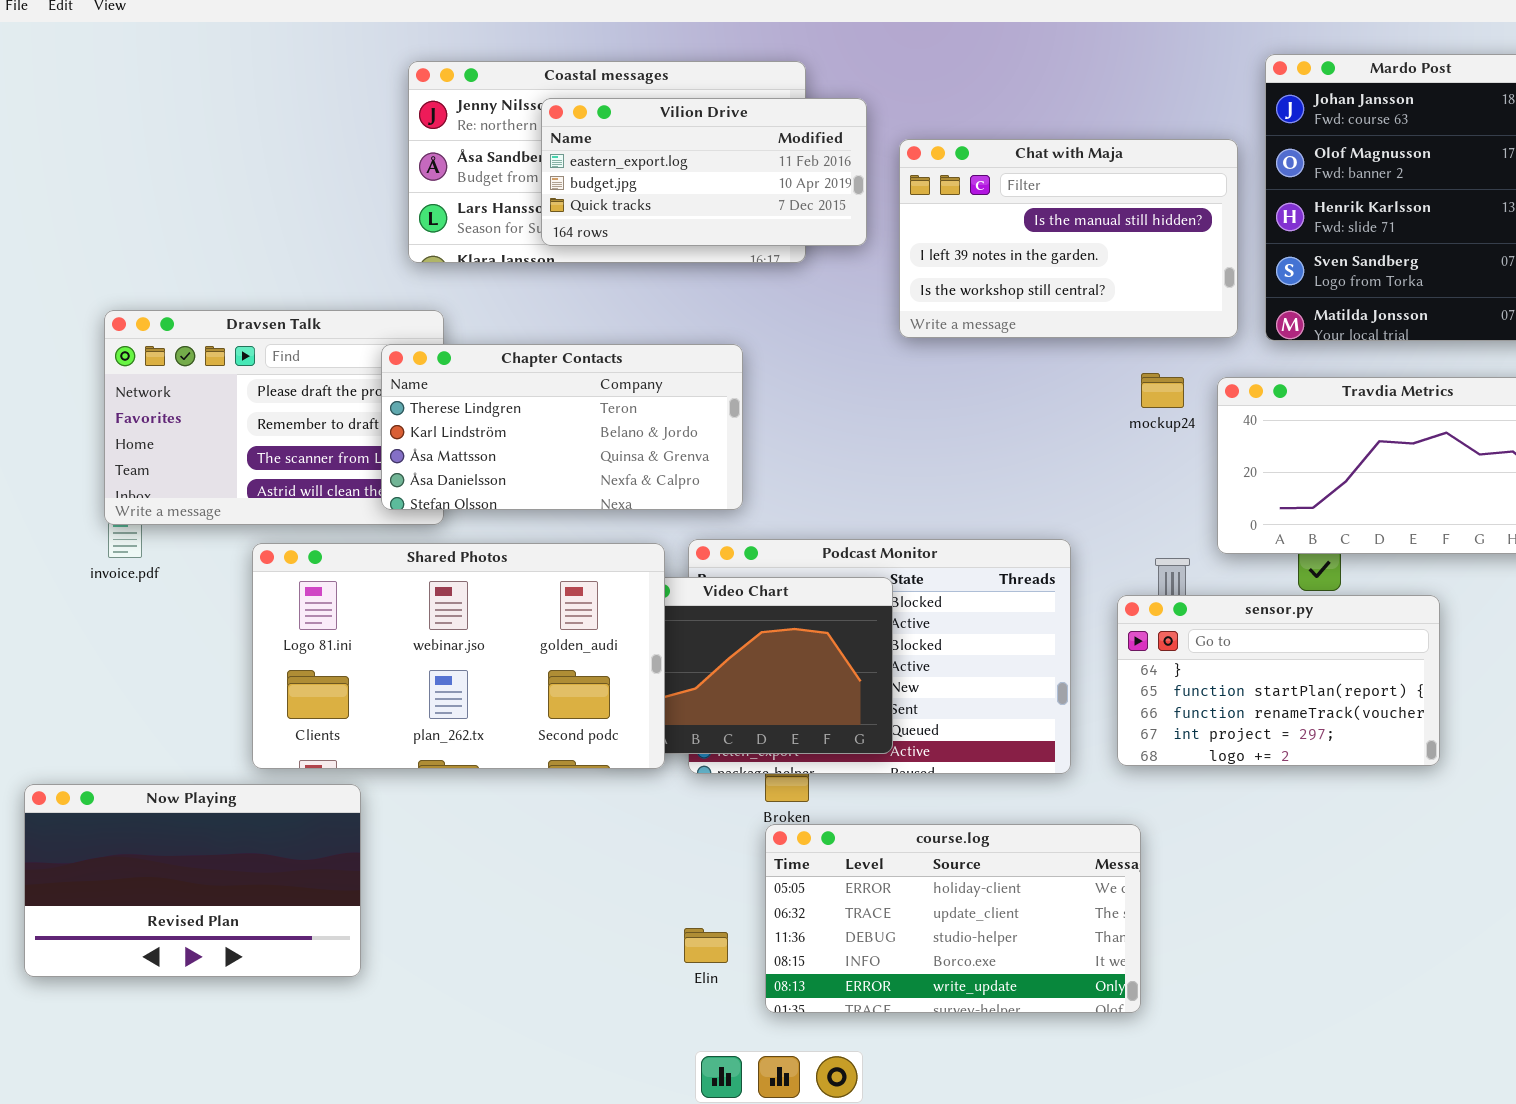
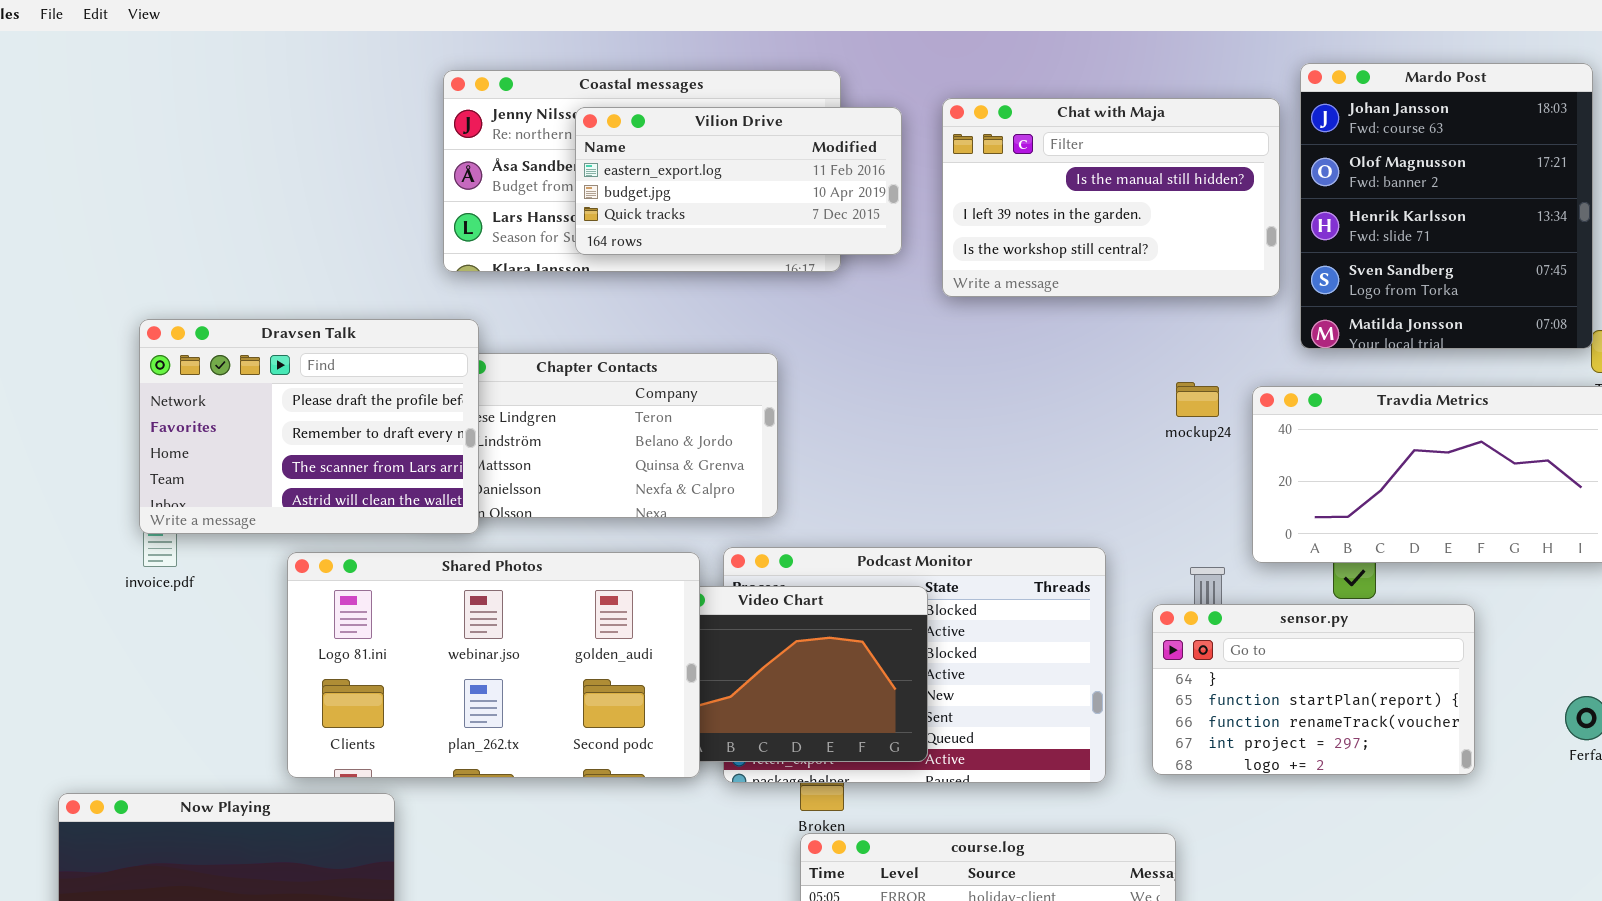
Chat with Maja: [899,139,1238,338] -> [942,98,1280,297], moved
Dravsen Talk: [104,310,444,525] -> [139,319,479,534], raised

